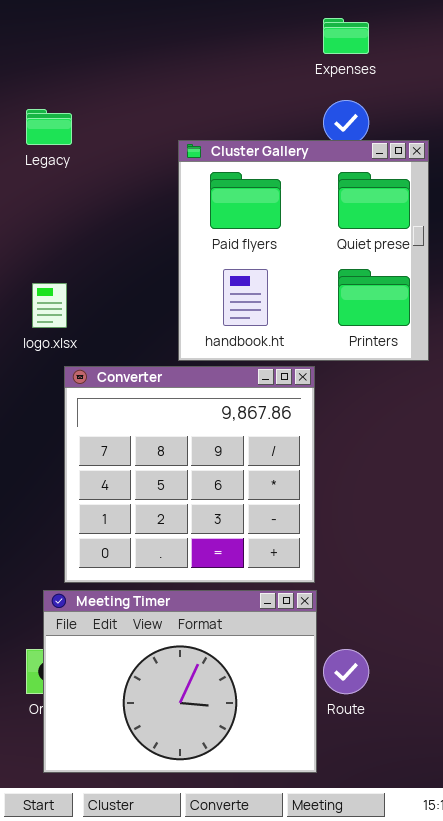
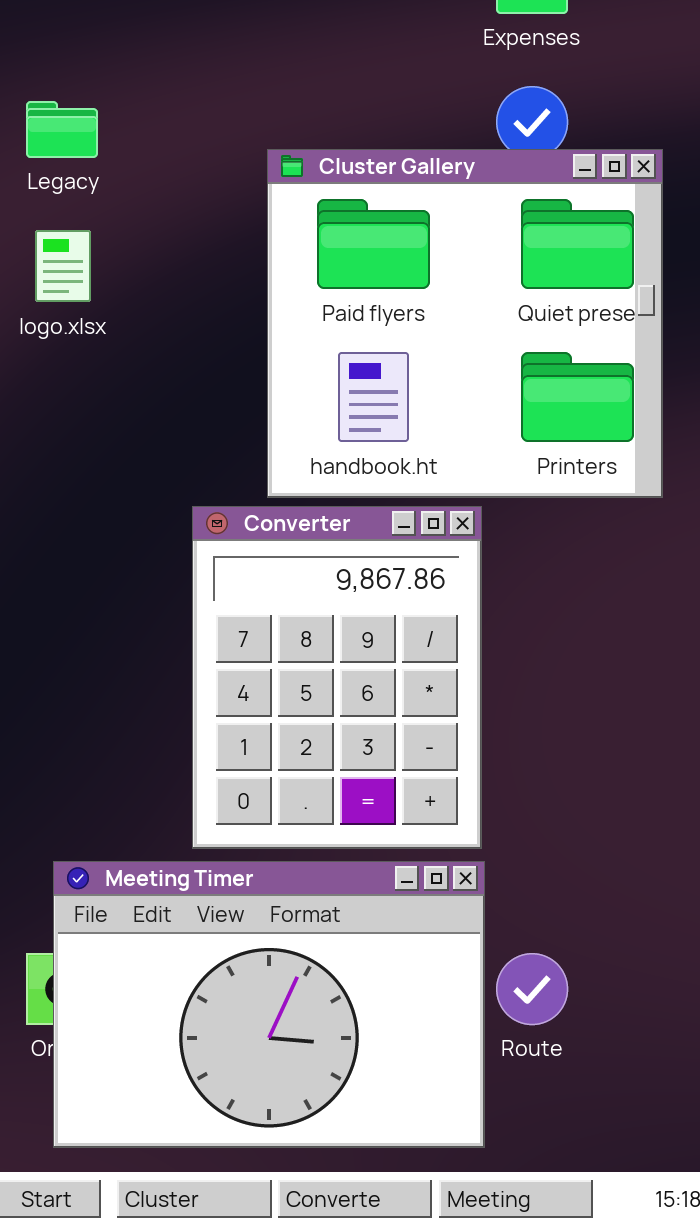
logo.xlsx: [32,283,67,328] -> [35,230,91,302], moved
Converter: [64,366,315,583] -> [192,506,482,849], resized

